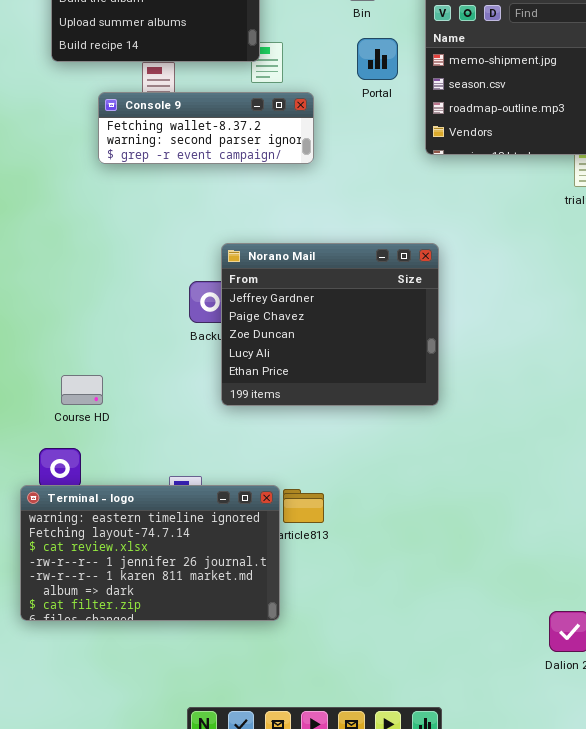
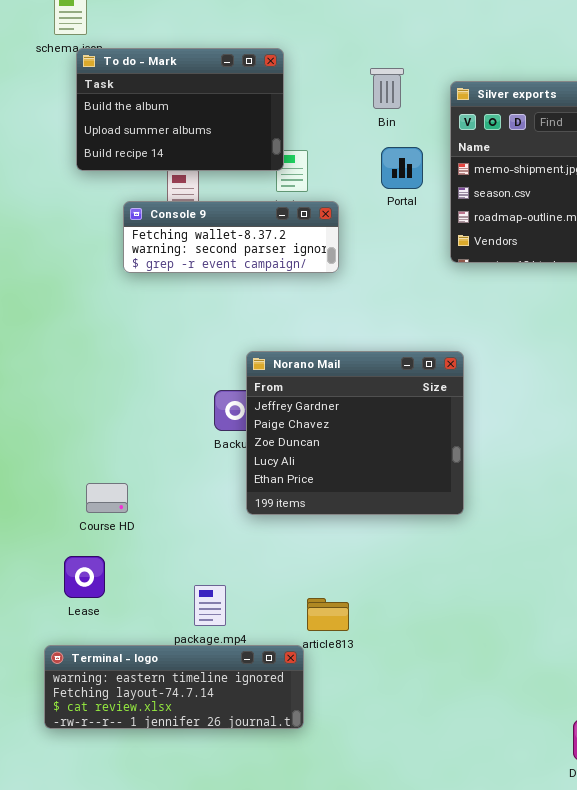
Terminal - logo: [20,485,280,621] -> [44,645,304,729], resized

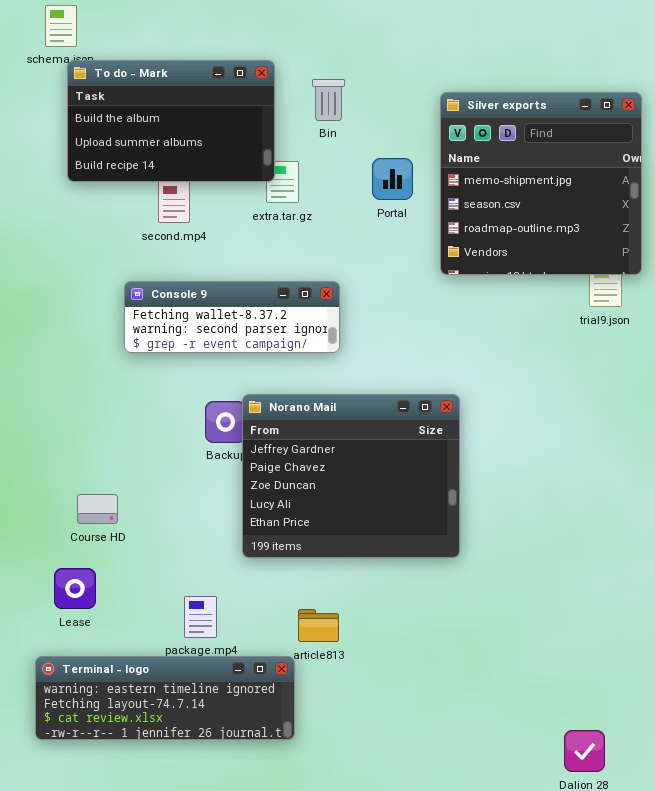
Bin: [370,68,404,109] -> [312,79,345,121], moved
Console 9: [123,201,339,273] -> [124,281,340,353], moved
Norano Mail: [246,351,464,515] -> [242,394,460,558], moved

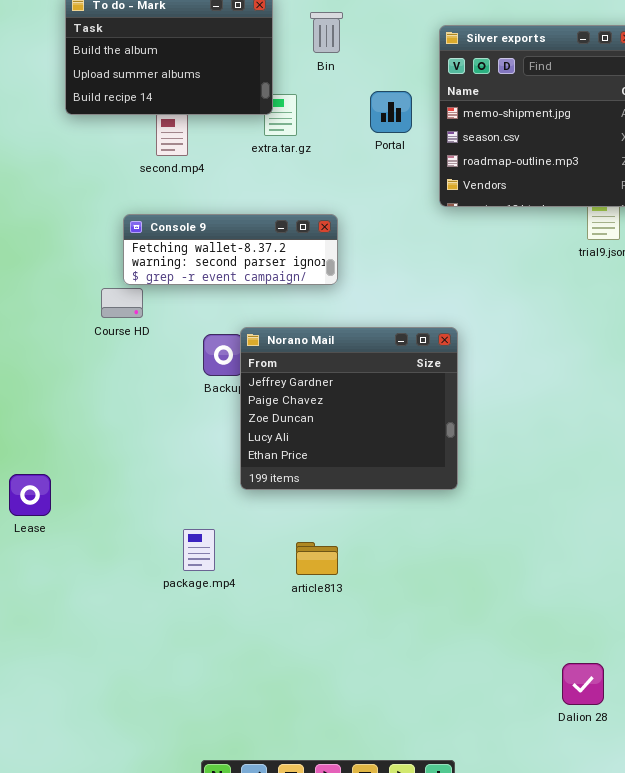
Course HD: [77,494,118,524] -> [101,288,143,318], moved
Lease: [54,568,96,609] -> [9,474,51,516], moved
Terminal - logo: [35,656,295,740] -> none, closed

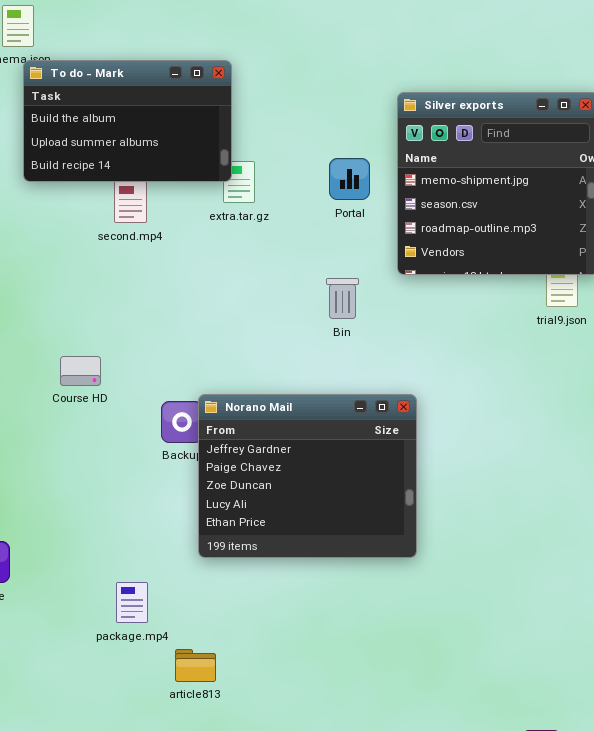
Bin: [310,12,343,53] -> [326,278,359,319], moved
Console 9: [123,214,338,285] -> none, closed
package.mp4: [183,529,215,571] -> [116,582,148,623], moved
article813: [296,542,338,575] -> [175,649,216,682], moved

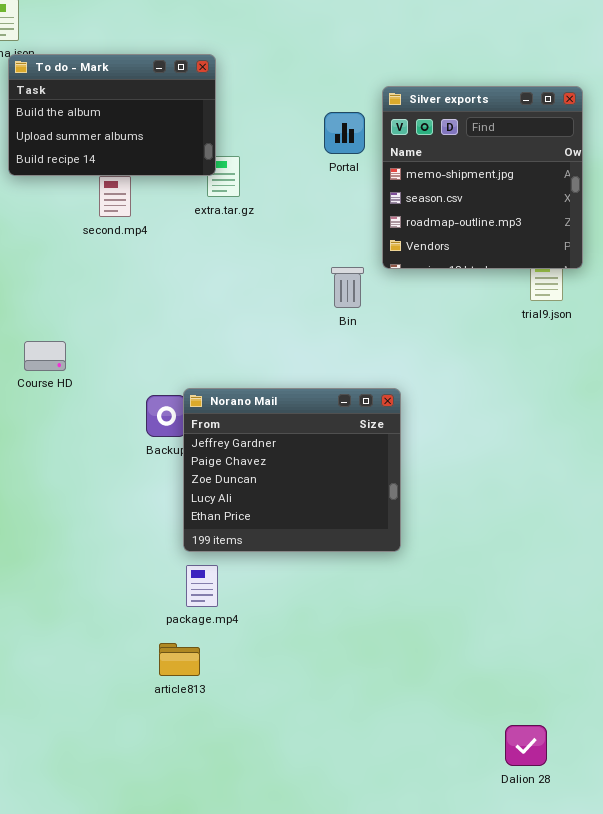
Portal: [329,158,370,200] -> [324,112,365,154], moved
Bin: [326,278,359,319] -> [331,267,364,308], moved
Course HD: [60,356,101,386] -> [24,341,66,371], moved
package.mp4: [116,582,148,623] -> [186,565,218,607], moved

